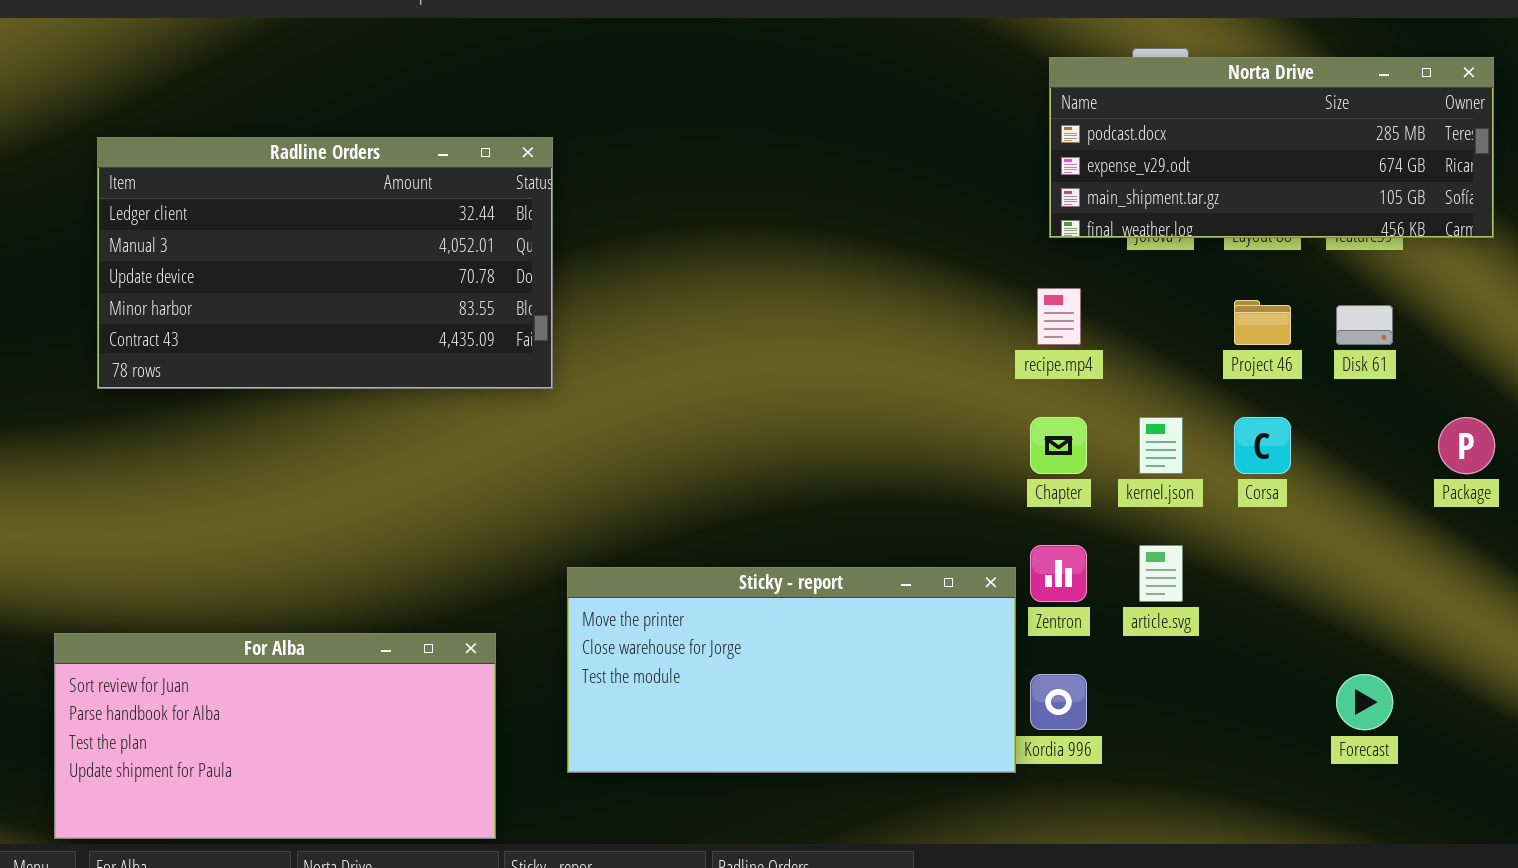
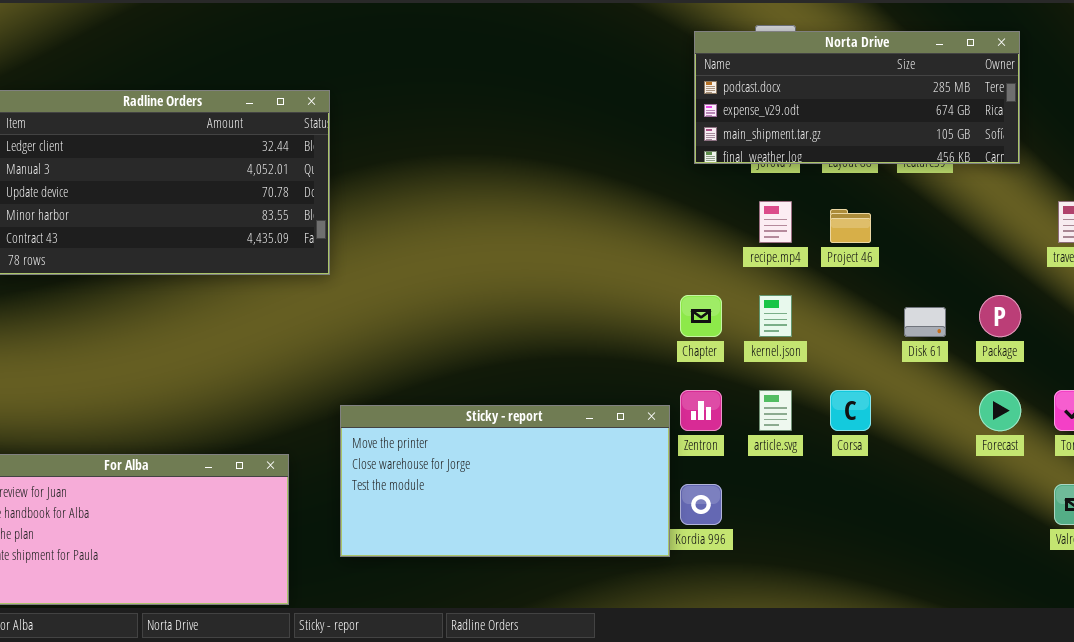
recipe.mp4: [1037,288,1081,345] -> [759,201,792,243], moved
Disk 61: [1336,305,1393,345] -> [904,307,946,337], moved
Corsa: [1234,417,1291,474] -> [830,390,871,431], moved
Forecast: [1336,674,1393,730] -> [979,390,1021,431], moved

